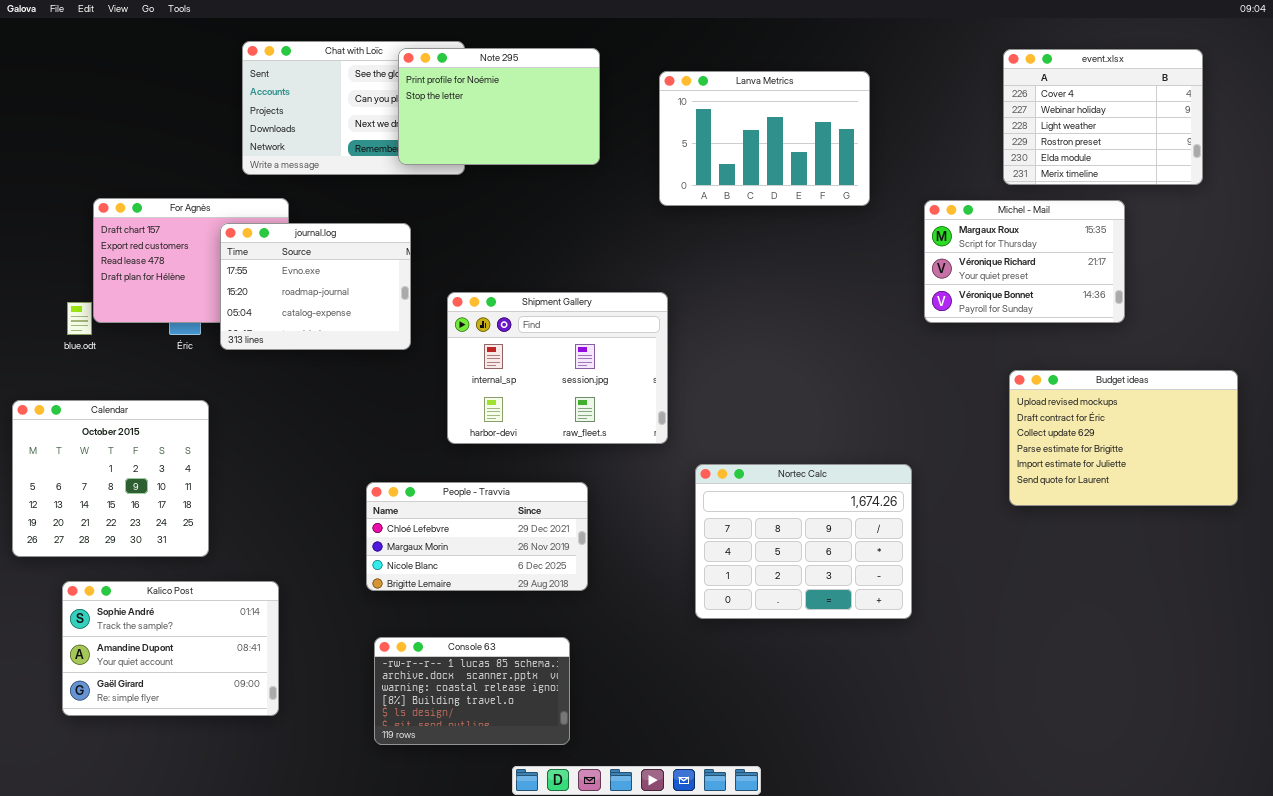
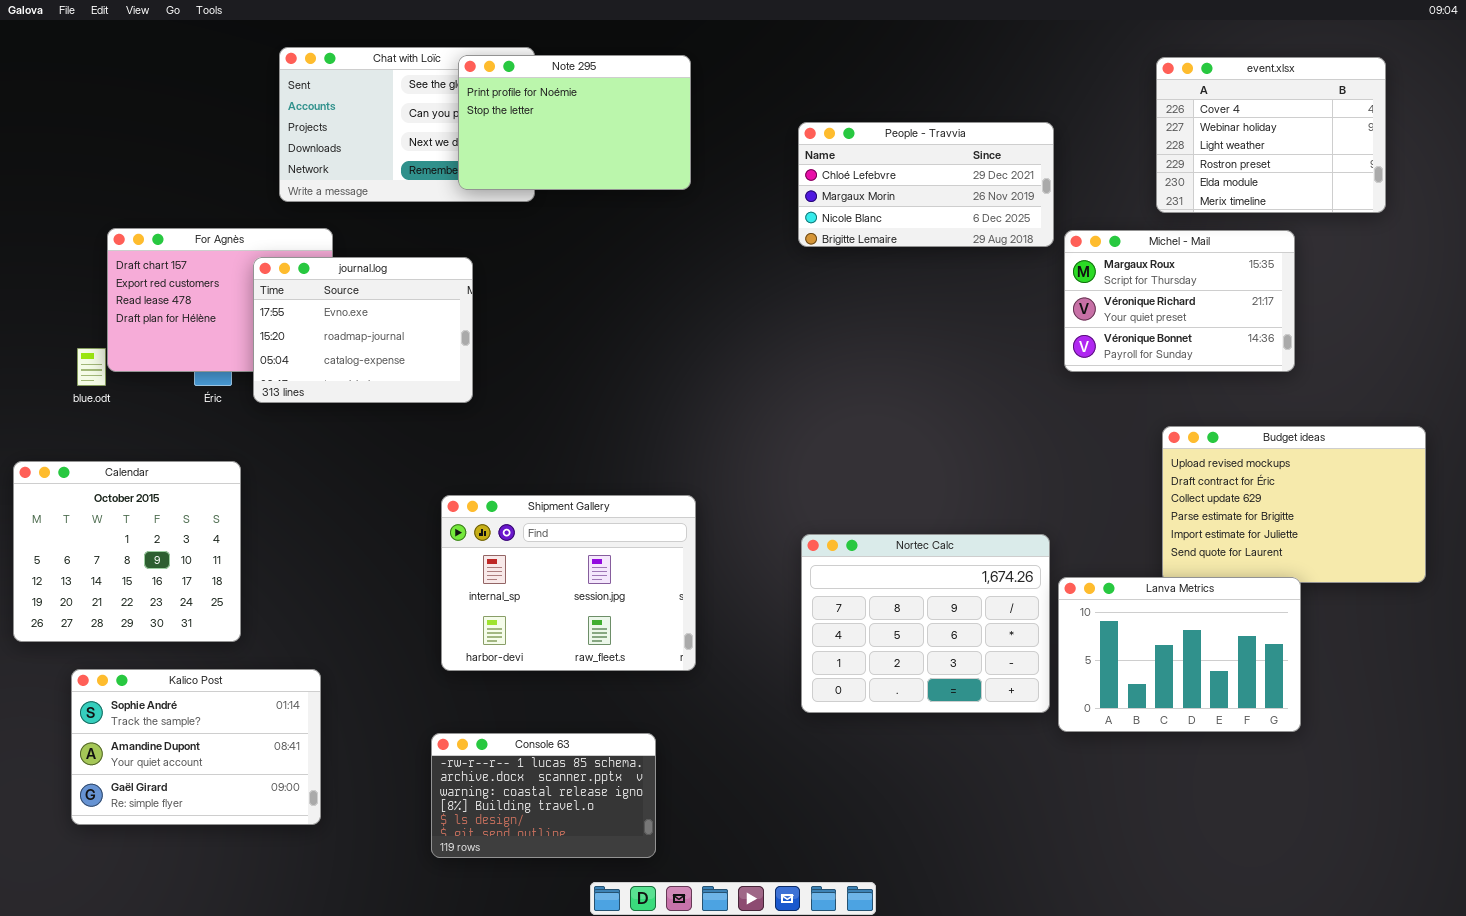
Lanva Metrics: [659,71,870,206] -> [1058,577,1301,732], moved
Shipment Gallery: [447,292,668,444] -> [441,495,696,671], moved
People - Travvia: [366,482,588,591] -> [798,122,1054,247], moved

